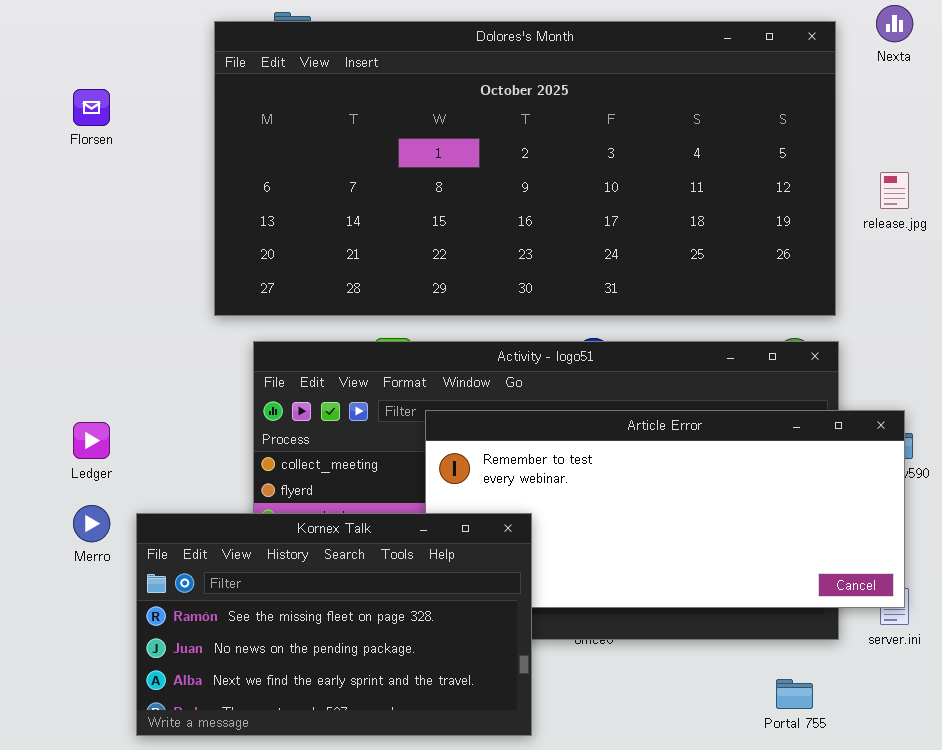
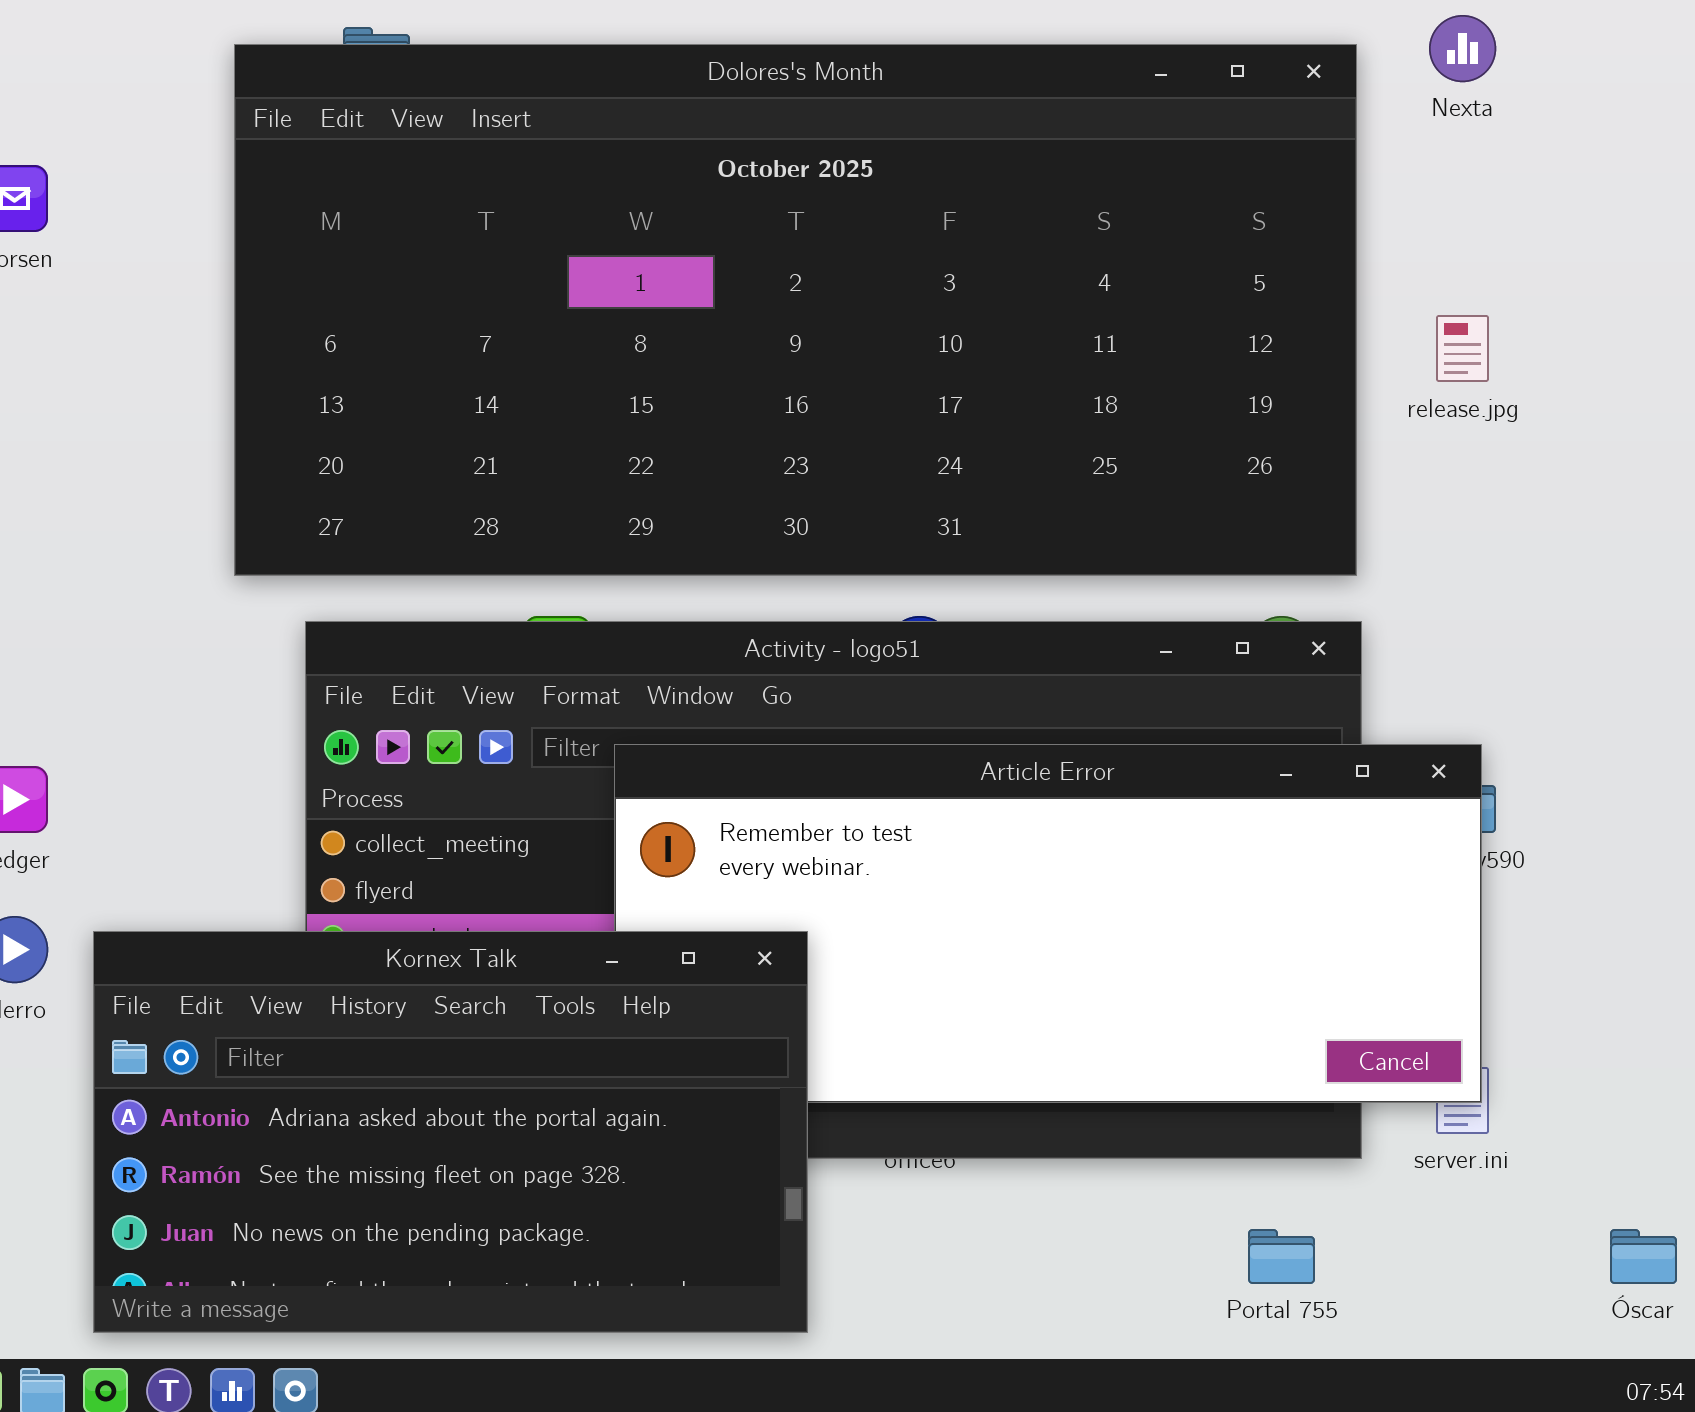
Kornex Talk: [136,513,532,736] -> [93,931,808,1333], scrolled up 1 row

